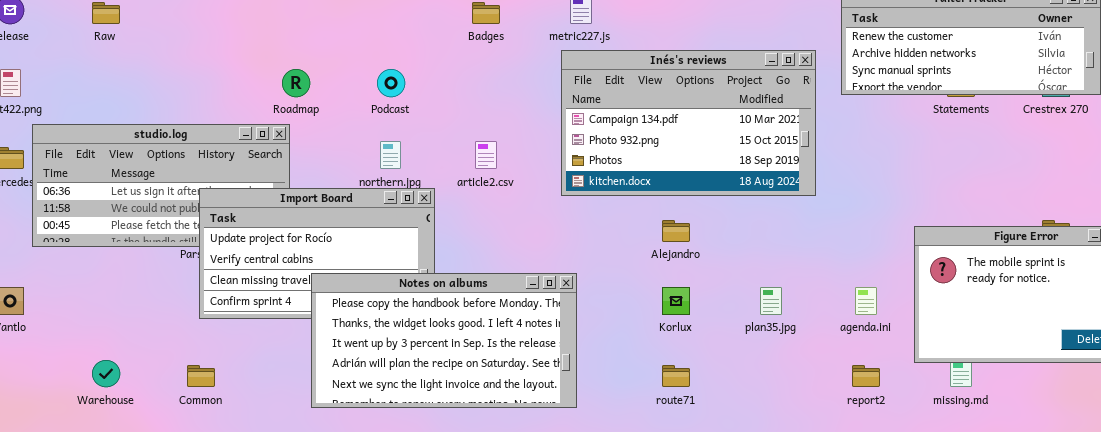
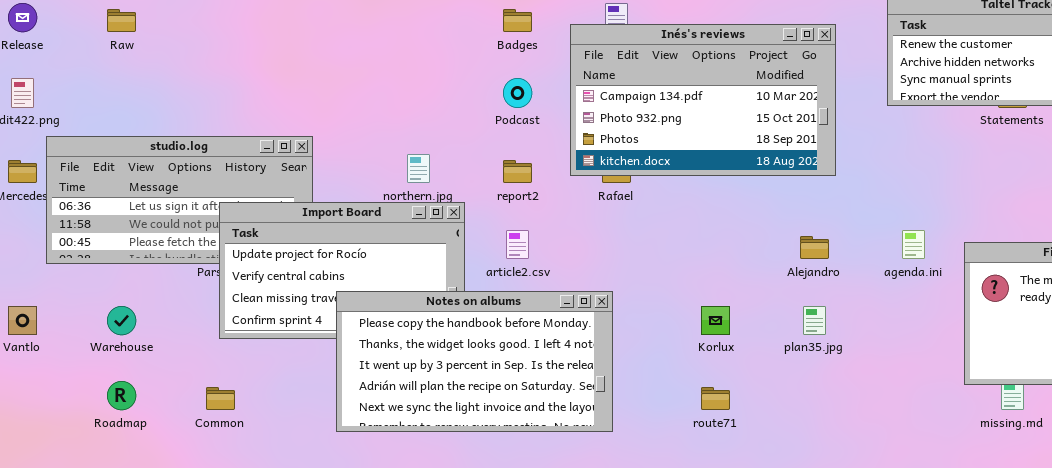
Inés's reviews: [561,50,816,196] -> [570,24,836,176], moved
Roadmap: [282,69,310,97] -> [107,381,136,410], moved
Podcast: [377,69,405,97] -> [503,78,532,108], moved
article2.csv: [475,141,497,169] -> [506,230,529,259], moved
Alejandro: [662,220,690,242] -> [800,236,829,259], moved
agenda.ini: [855,287,877,315] -> [902,230,925,259], moved
Warehouse: [92,360,120,387] -> [107,306,136,335], moved
report2: [852,365,880,387] -> [503,160,532,183], moved

